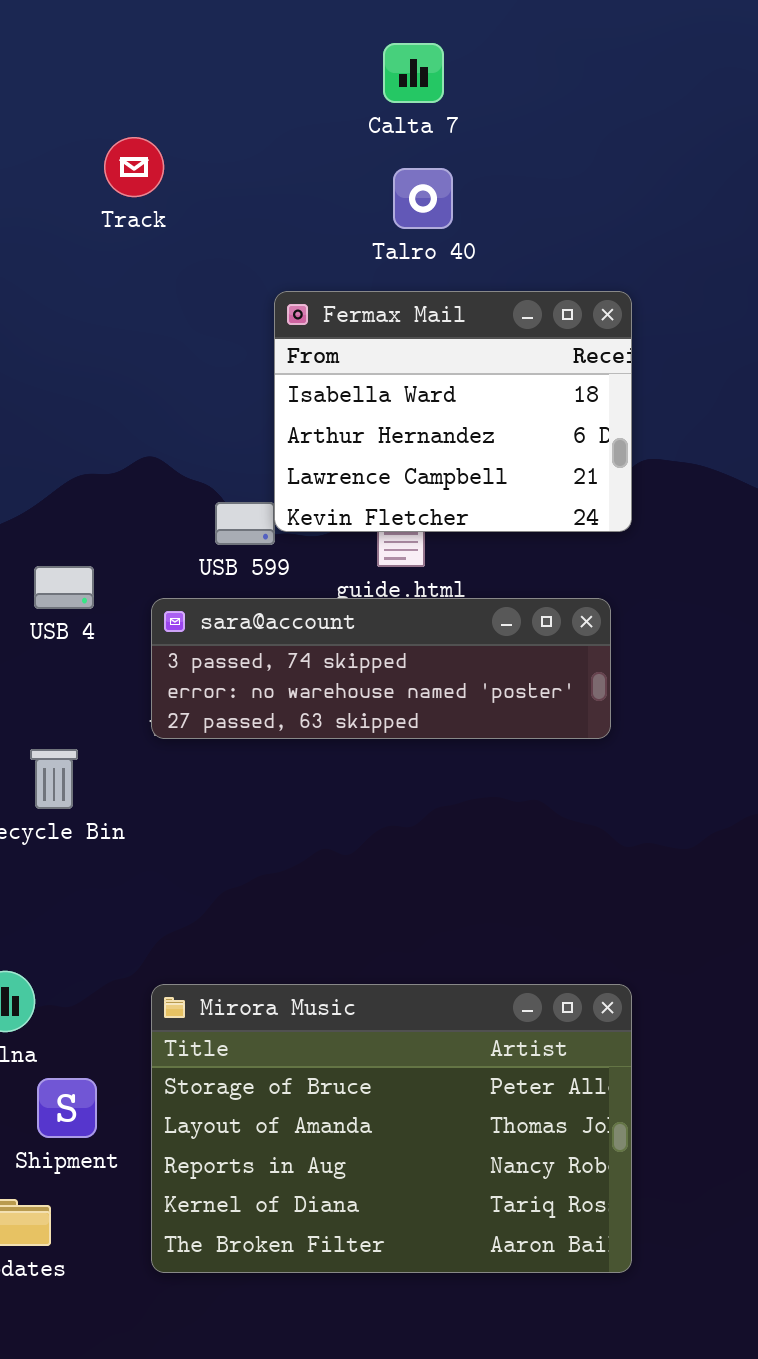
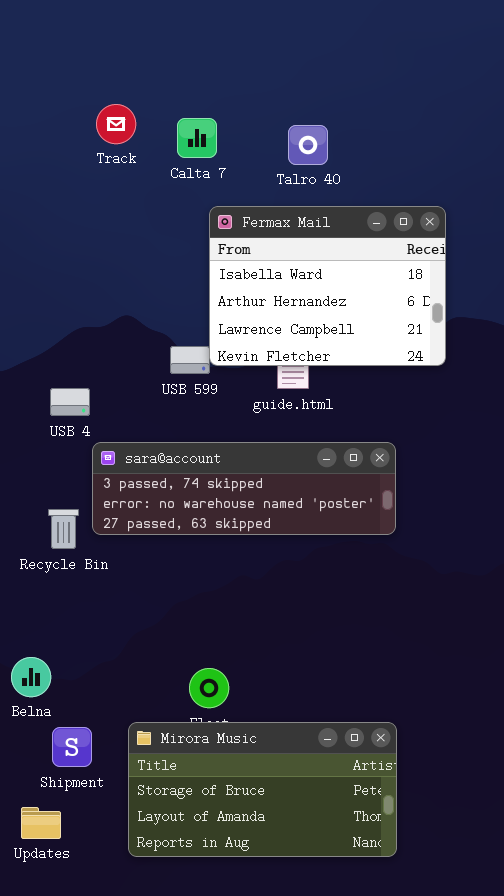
Calta 7: [383,43,444,103] -> [177,118,217,158], moved
sara@account: [151,598,611,739] -> [92,442,396,535], moved
Mirora Music: [151,984,632,1273] -> [128,722,397,857], resized

